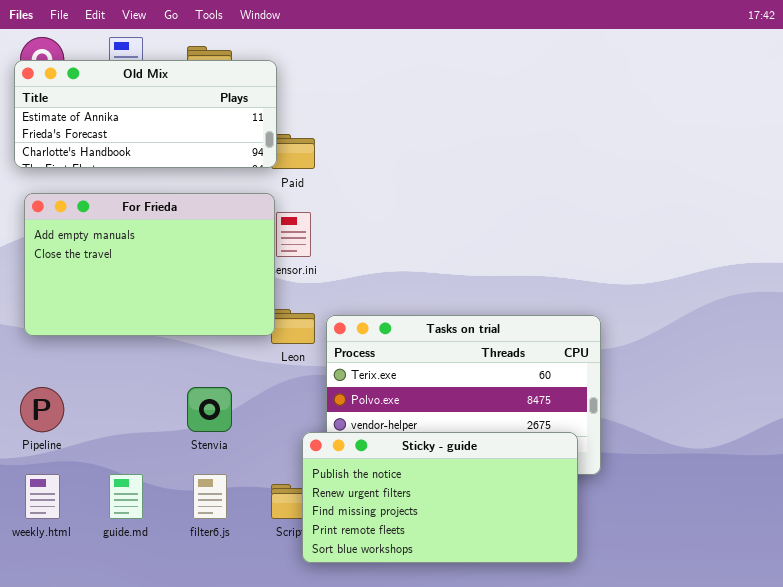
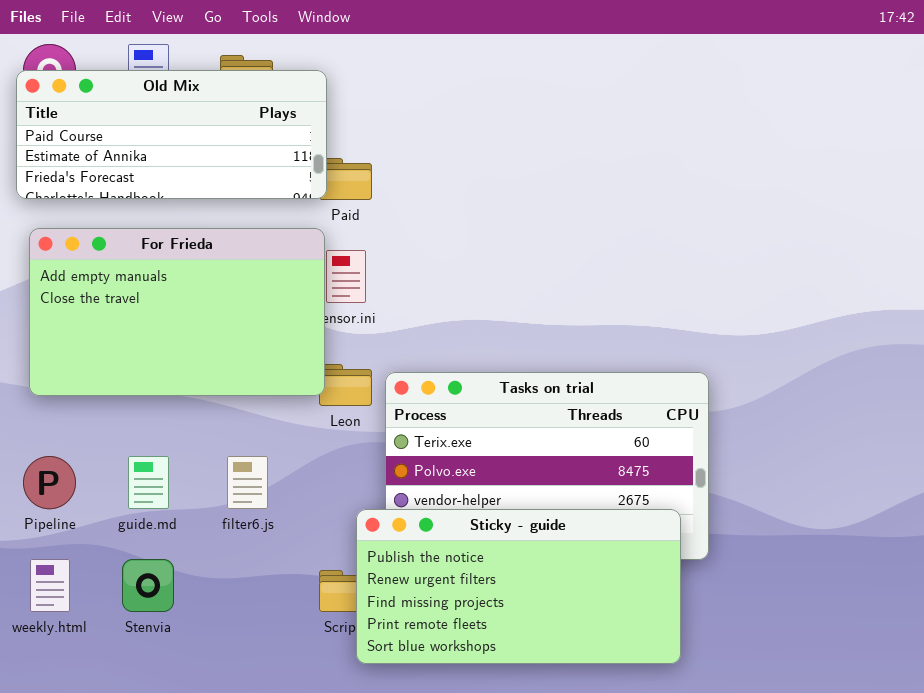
Old Mix: [14,60,277,168] -> [16,70,327,199], scrolled up 1 row
Stenvia: [187,387,232,432] -> [122,559,174,612], moved
guide.md: [109,474,143,519] -> [128,456,169,509], moved
filter6.js: [193,474,227,519] -> [227,456,268,509], moved

